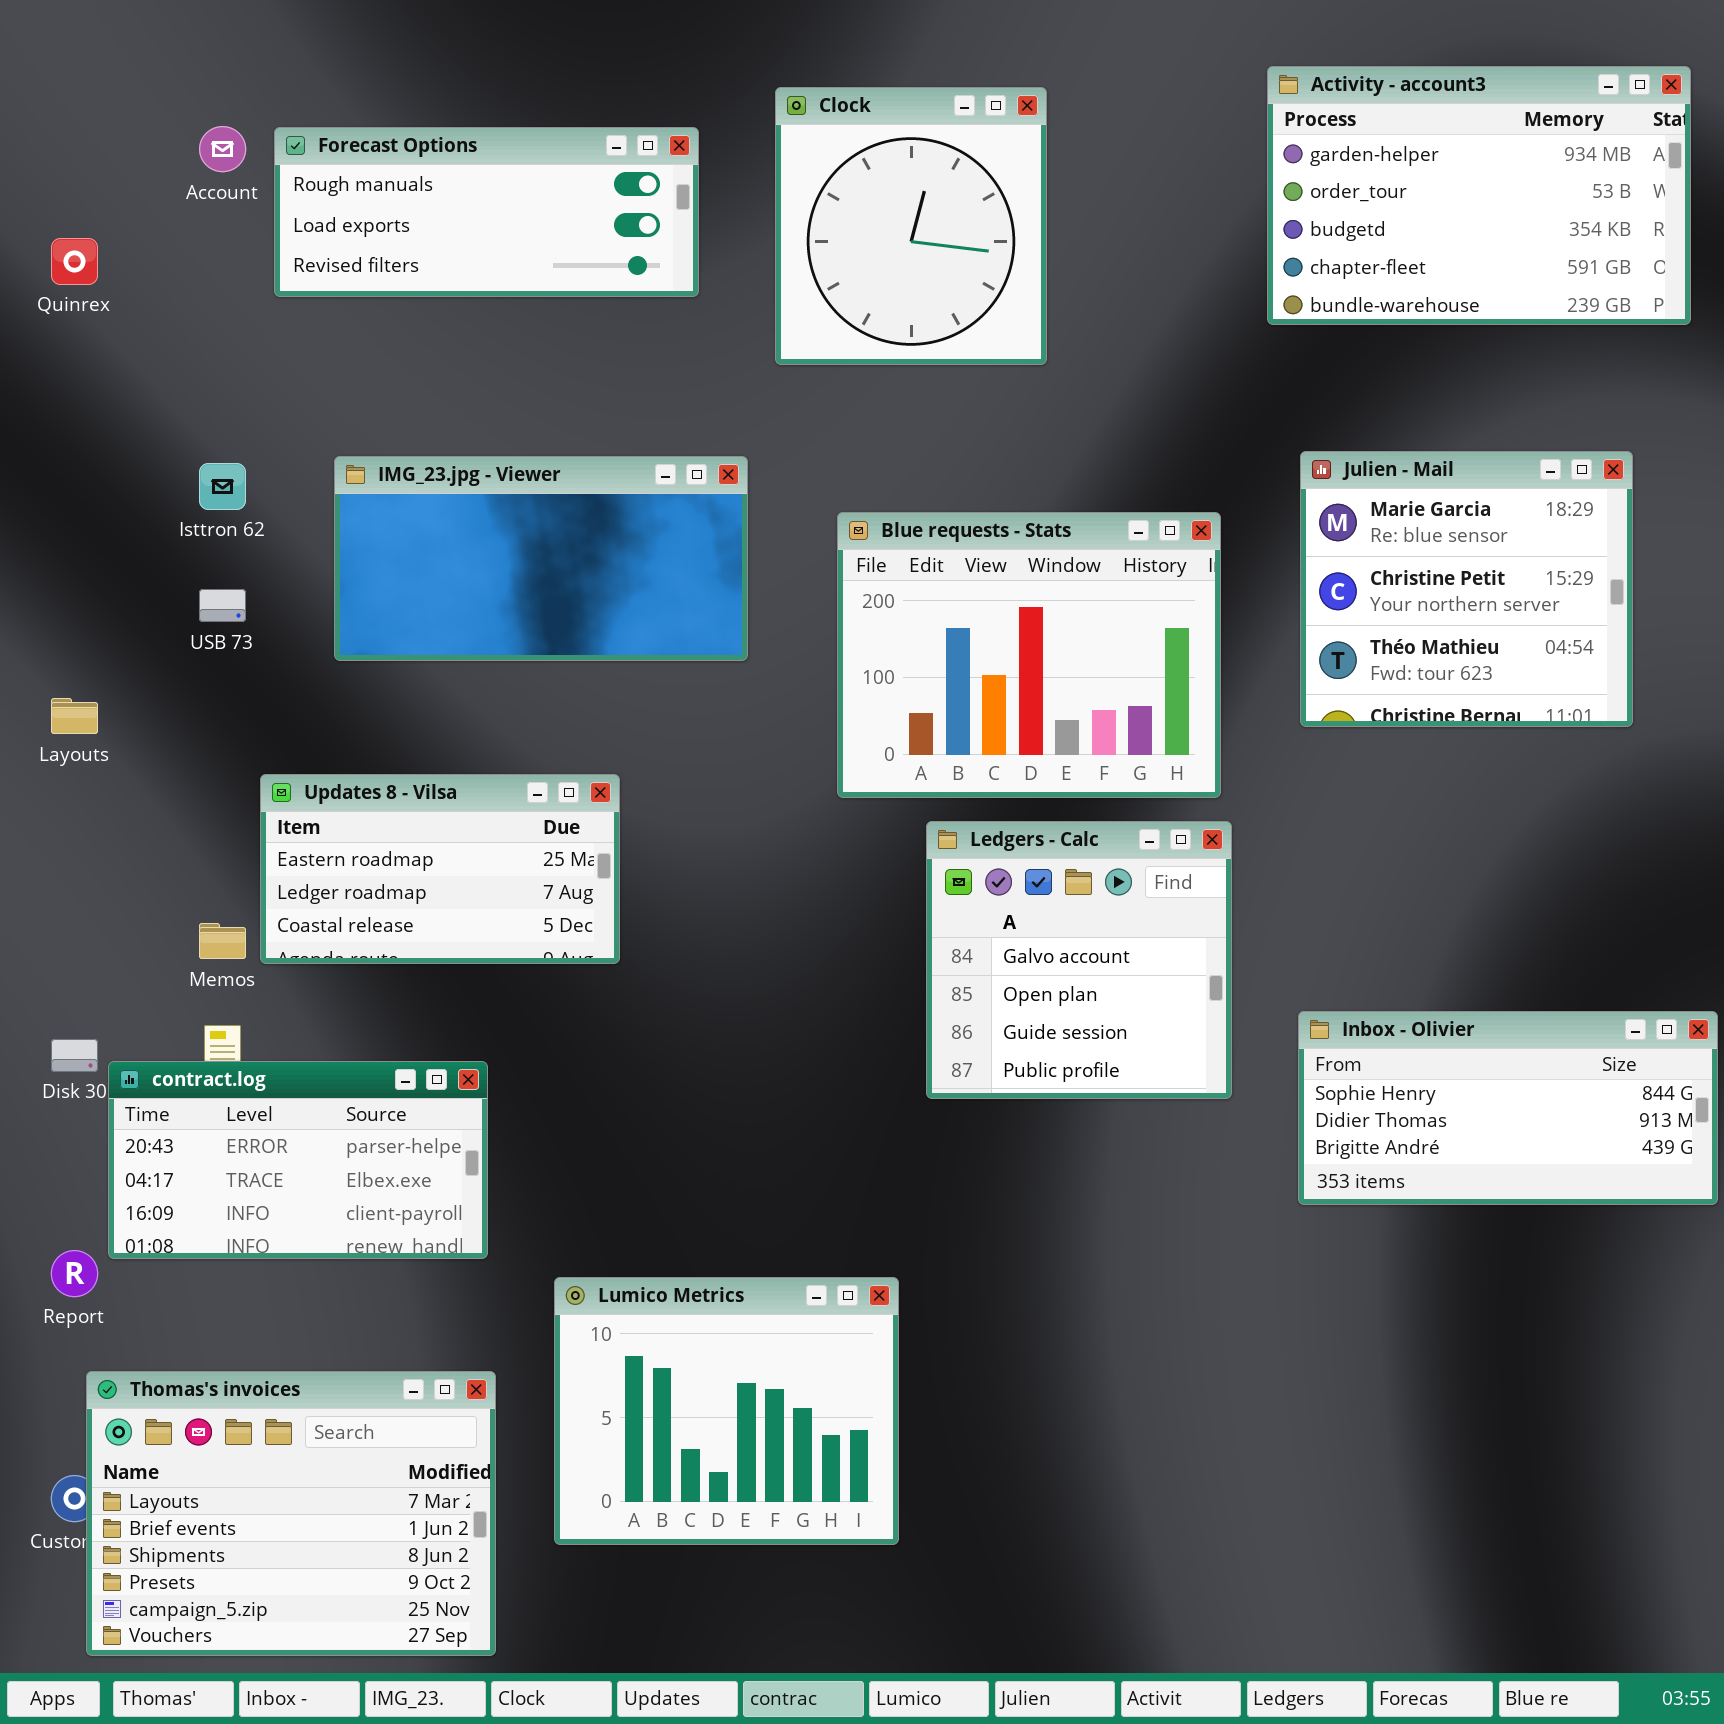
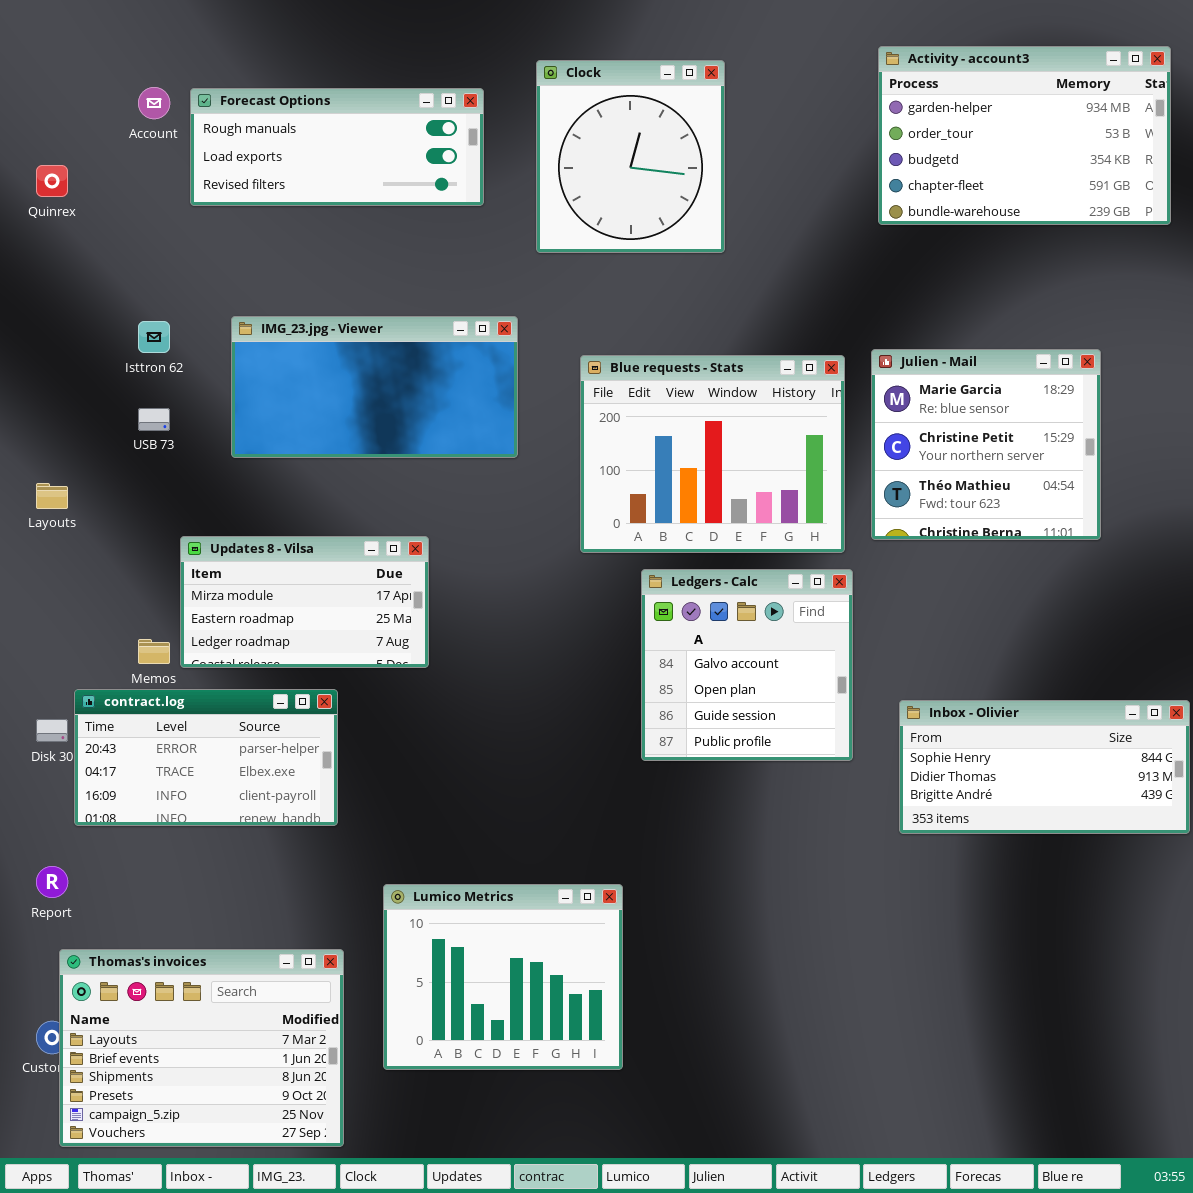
Julien - Mail: [1300,451,1633,727] -> [871,349,1101,540], moved
Updates 8 - Vilsa: [260,774,620,964] -> [180,536,429,668], scrolled up 1 row
contract.log: [108,1061,488,1259] -> [74,689,338,826], moved

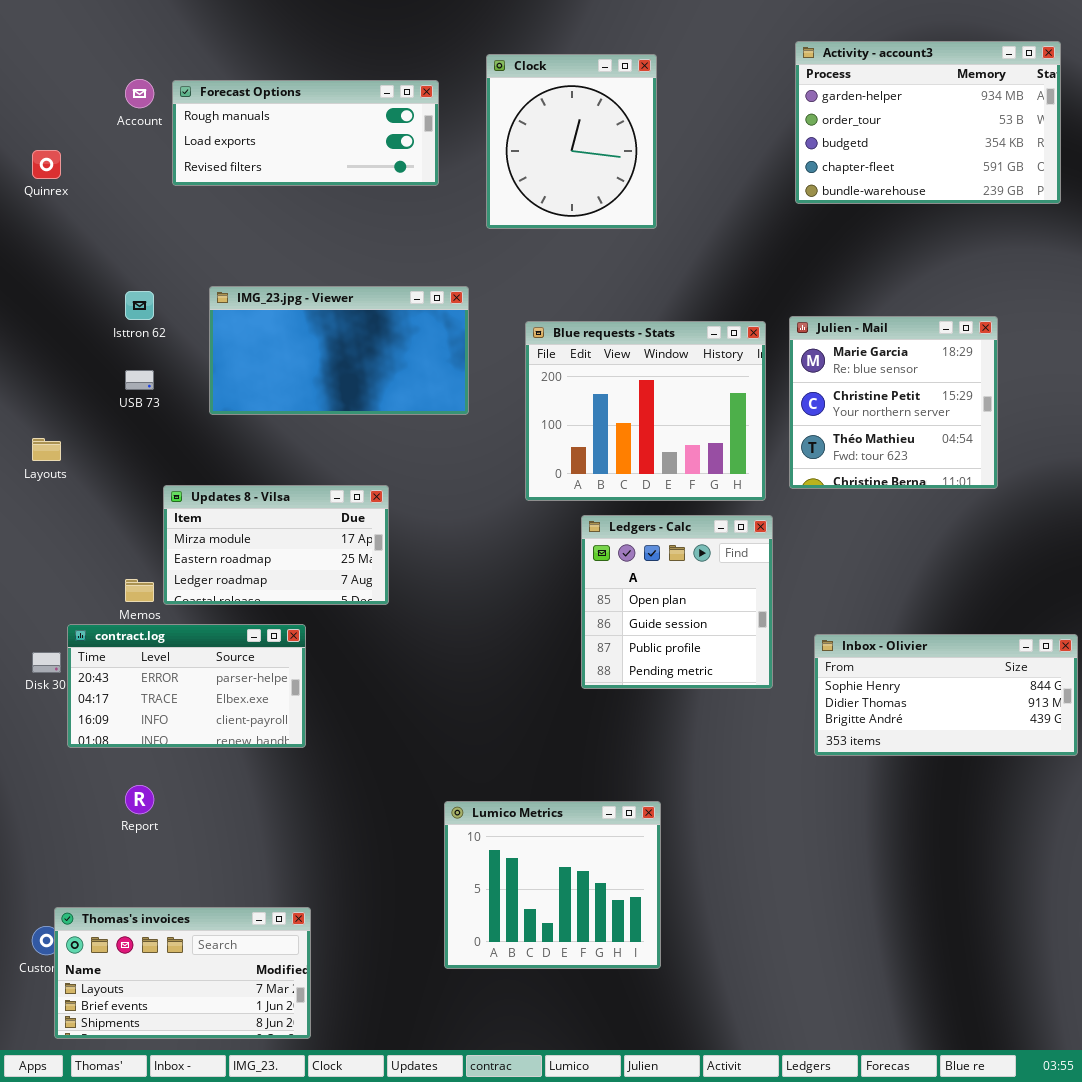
Ledgers - Calc: [641,569,853,761] -> [581,515,773,689], scrolled down 1 row
Report: [36,866,68,898] -> [125,785,154,814], moved
Lumico Metrics: [383,884,623,1070] -> [444,801,661,969], moved
Thomas's invoices: [59,949,344,1147] -> [54,907,311,1039], resized

